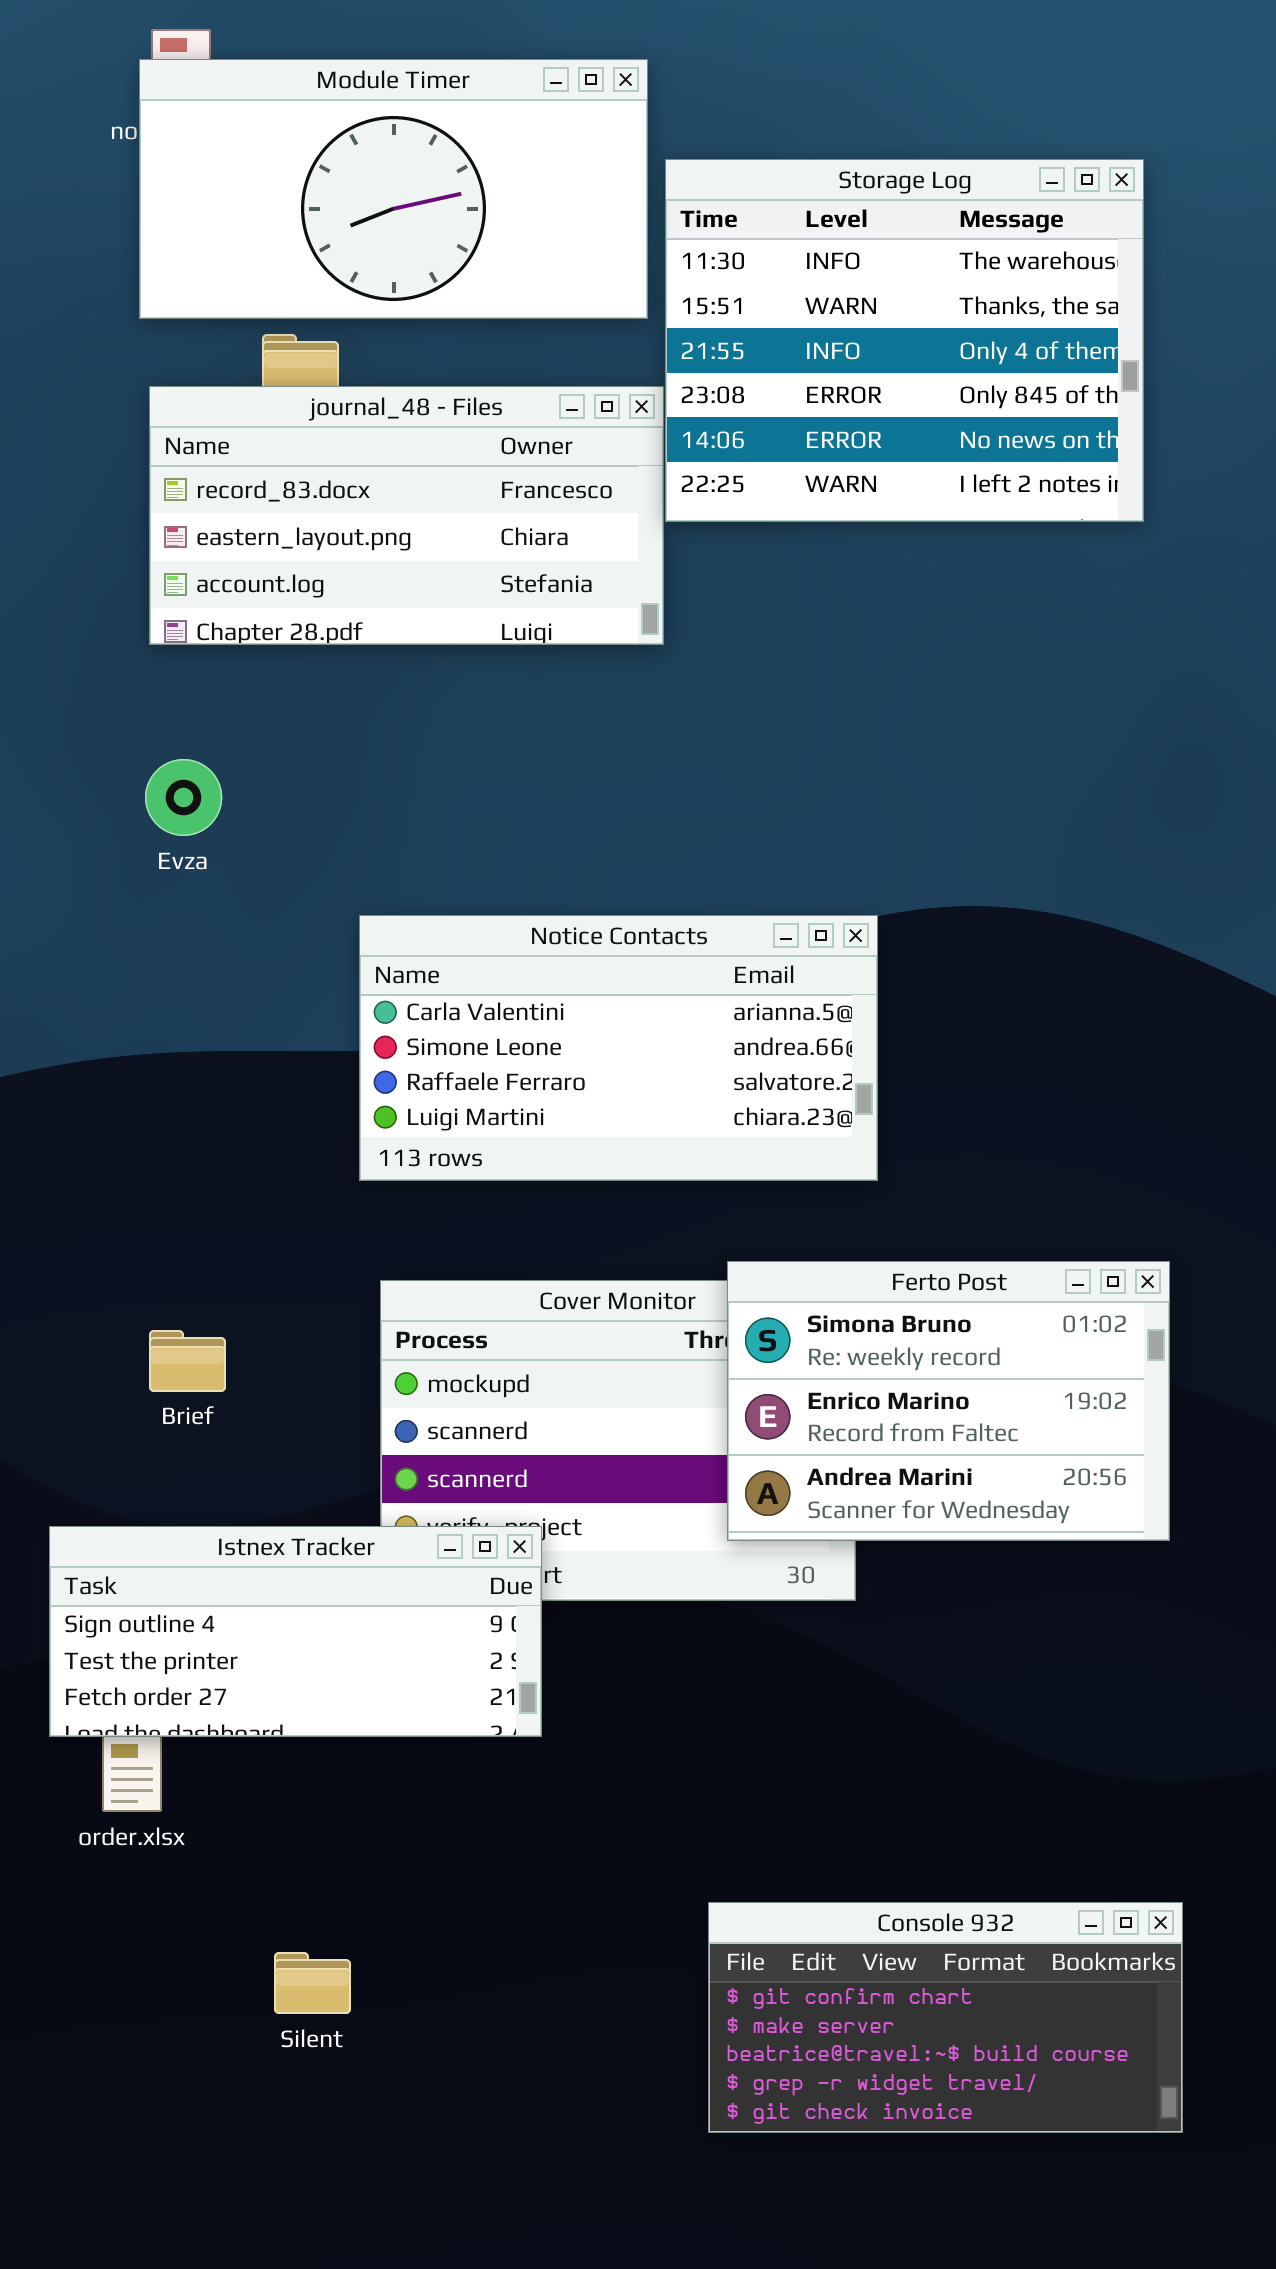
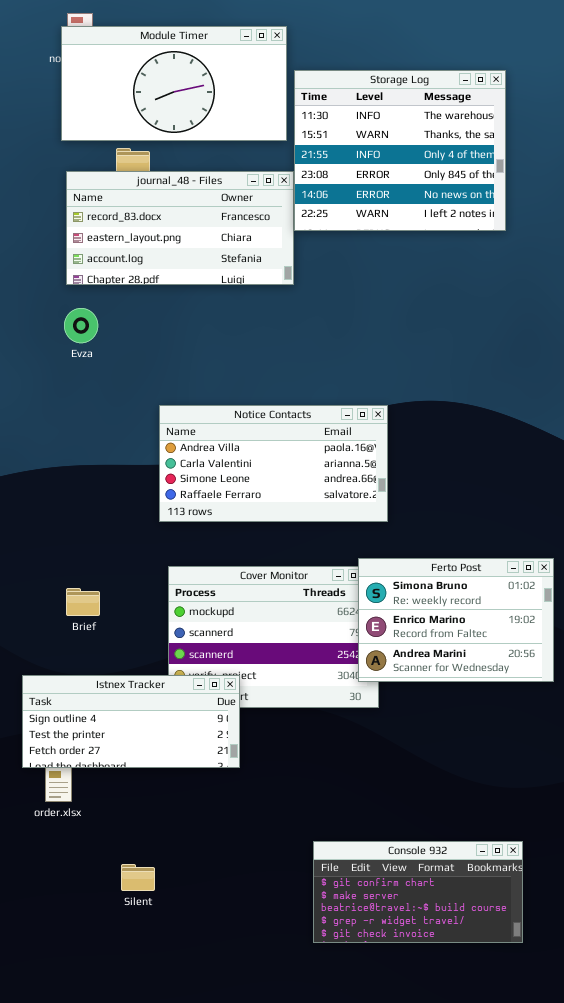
Evza: [145,759,222,836] -> [64,308,98,343], moved
Notice Contacts: [359,915,878,1181] -> [159,405,388,522], scrolled up 1 row
Ferto Post: [727,1261,1170,1541] -> [358,558,554,682], moved

